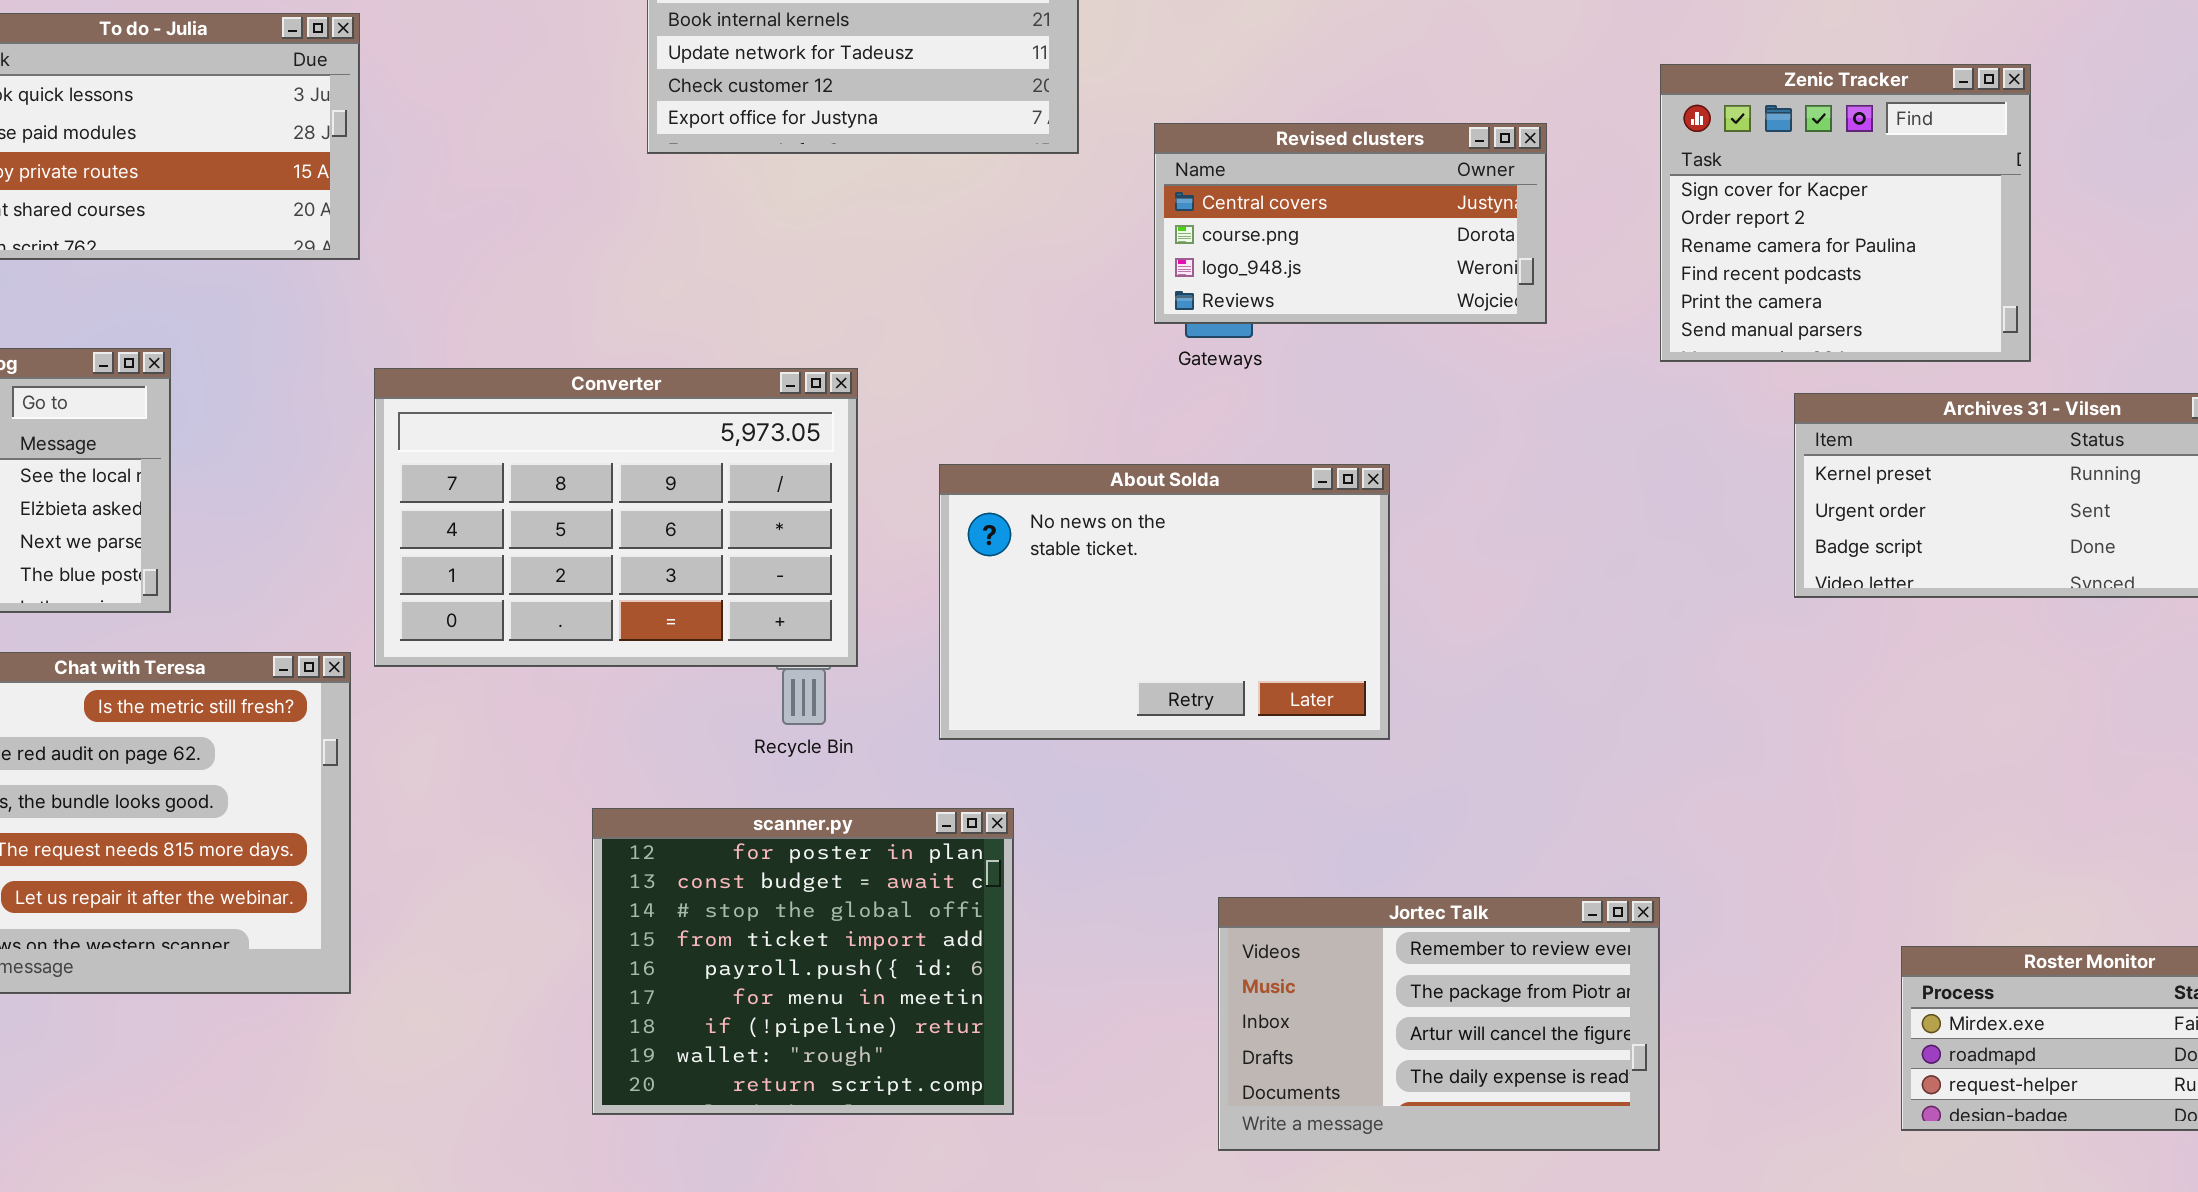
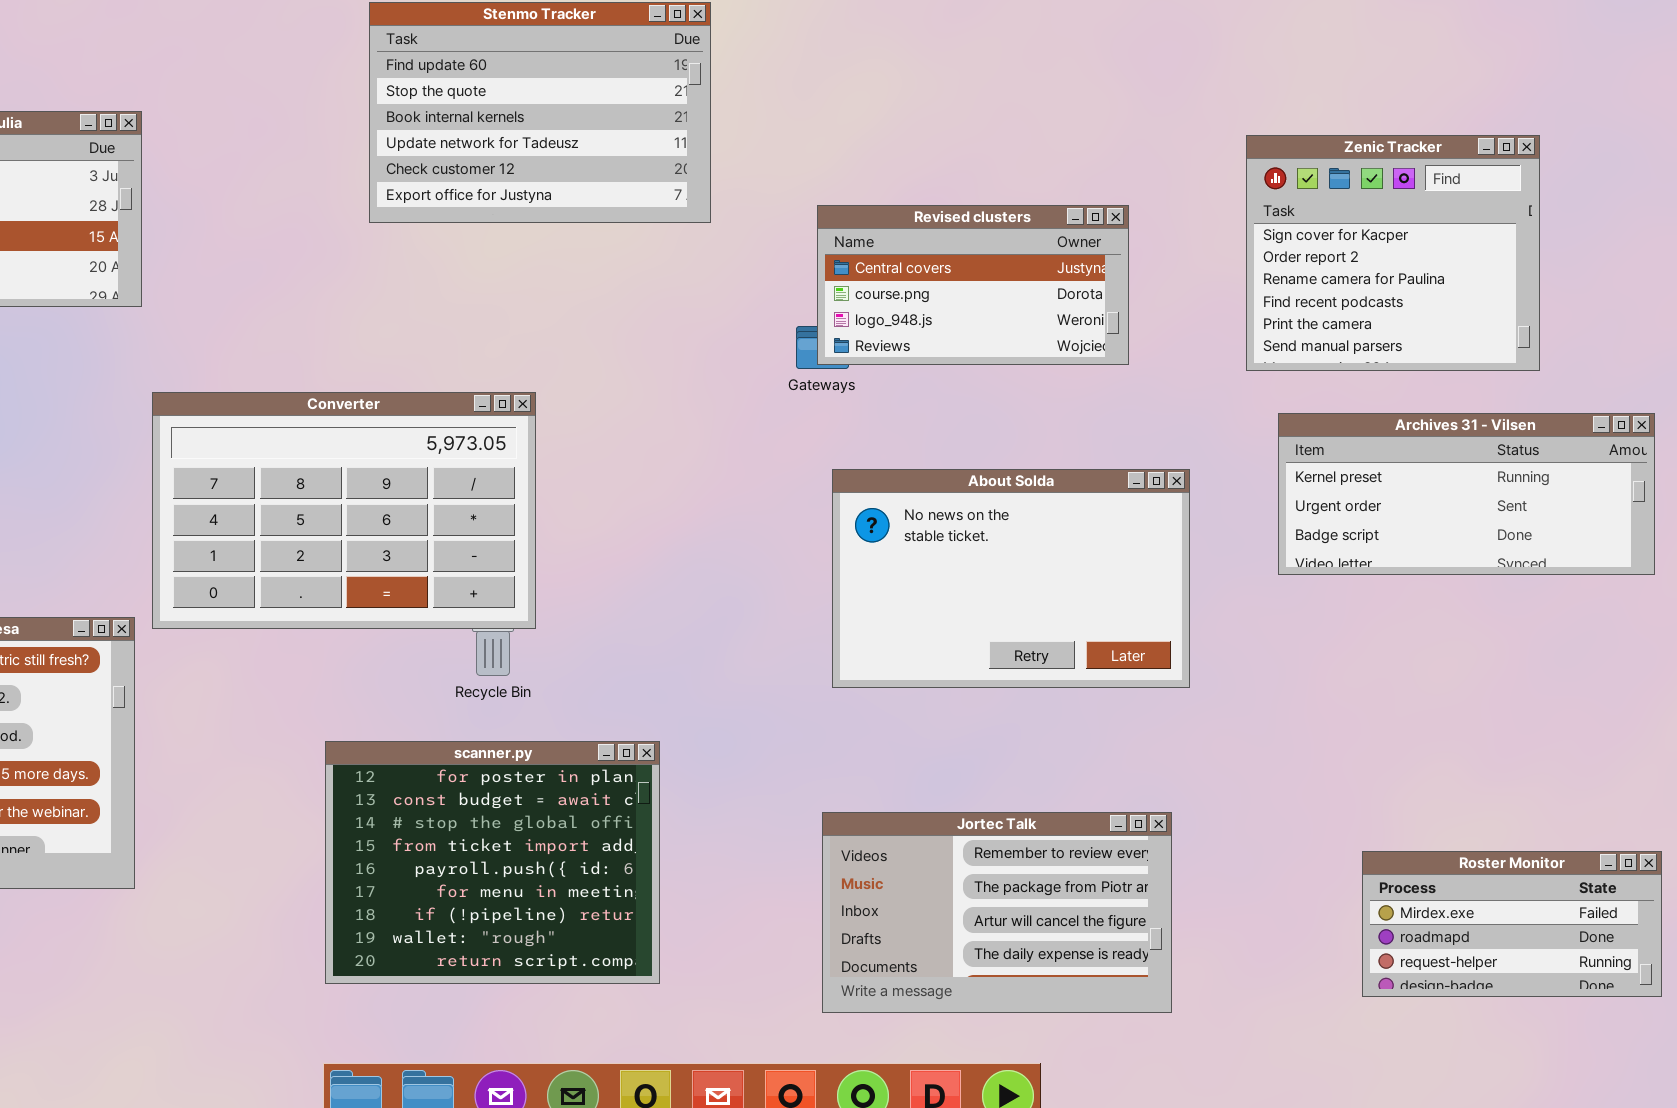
Zenic Tracker: [1660,64,2031,362] -> [1246,135,1540,371], moved
Revised clusters: [1154,123,1547,324] -> [817,205,1129,365], moved
About Solda: [939,464,1390,740] -> [832,469,1190,688], moved

